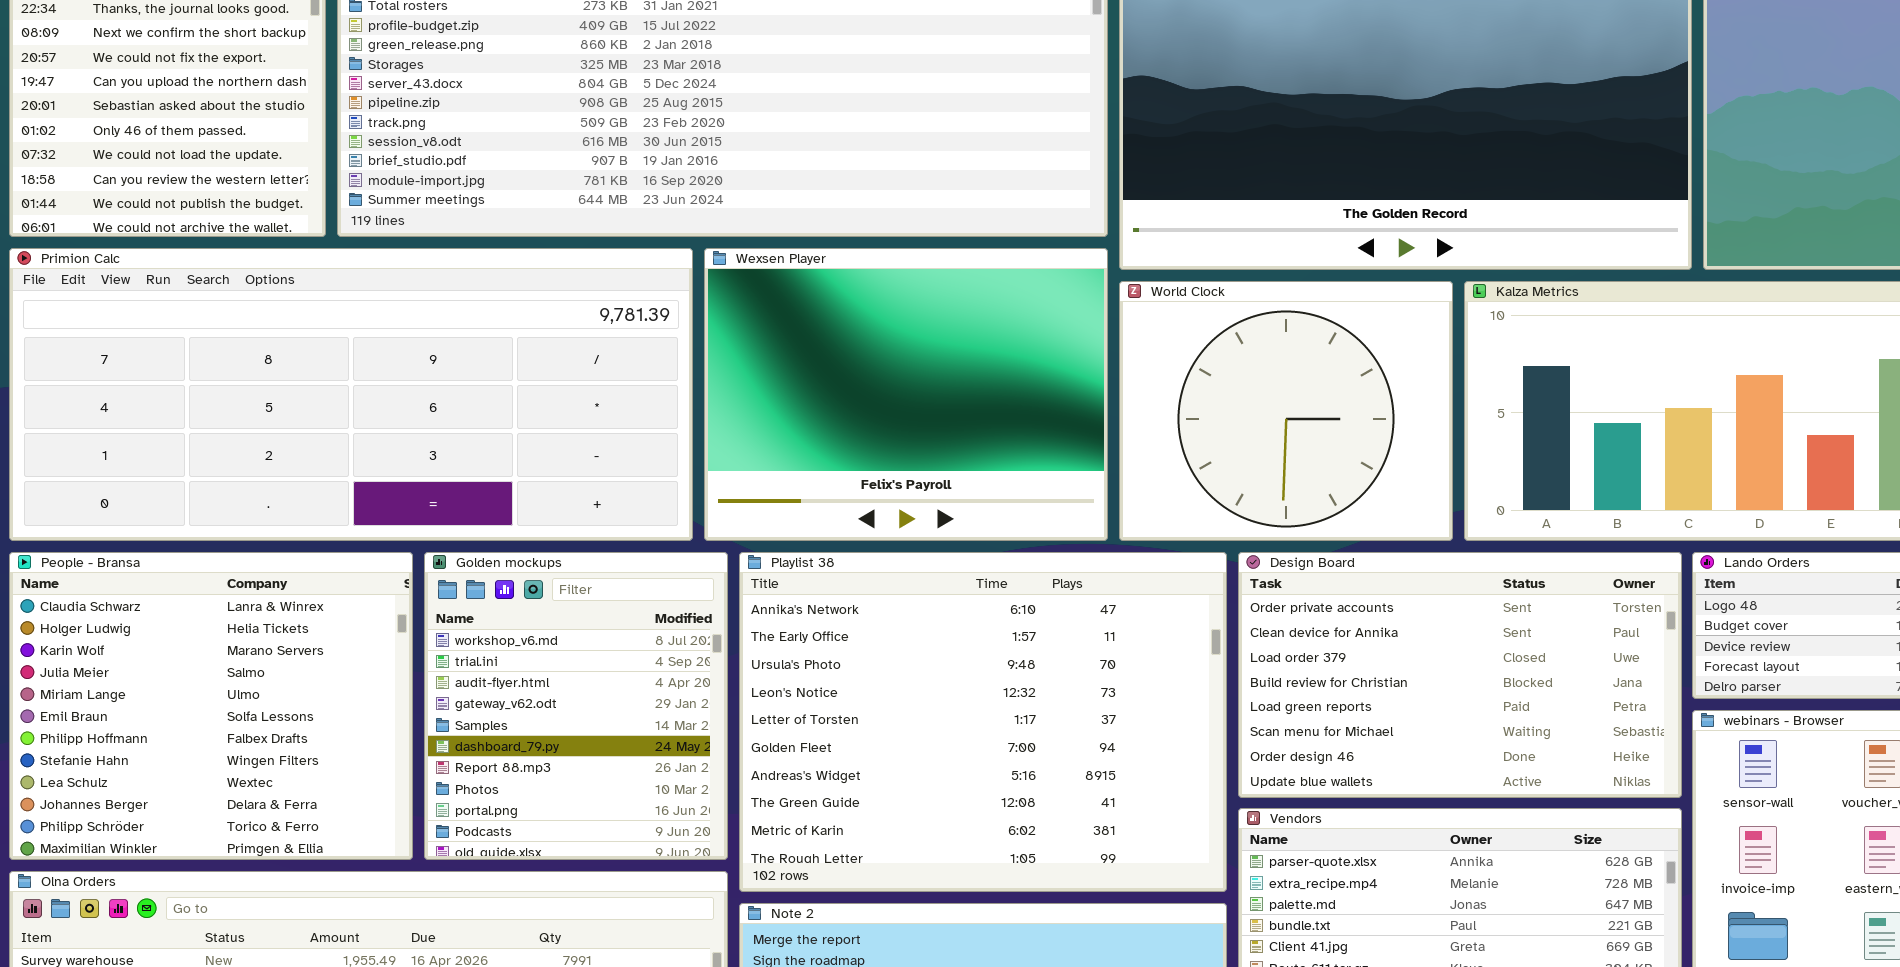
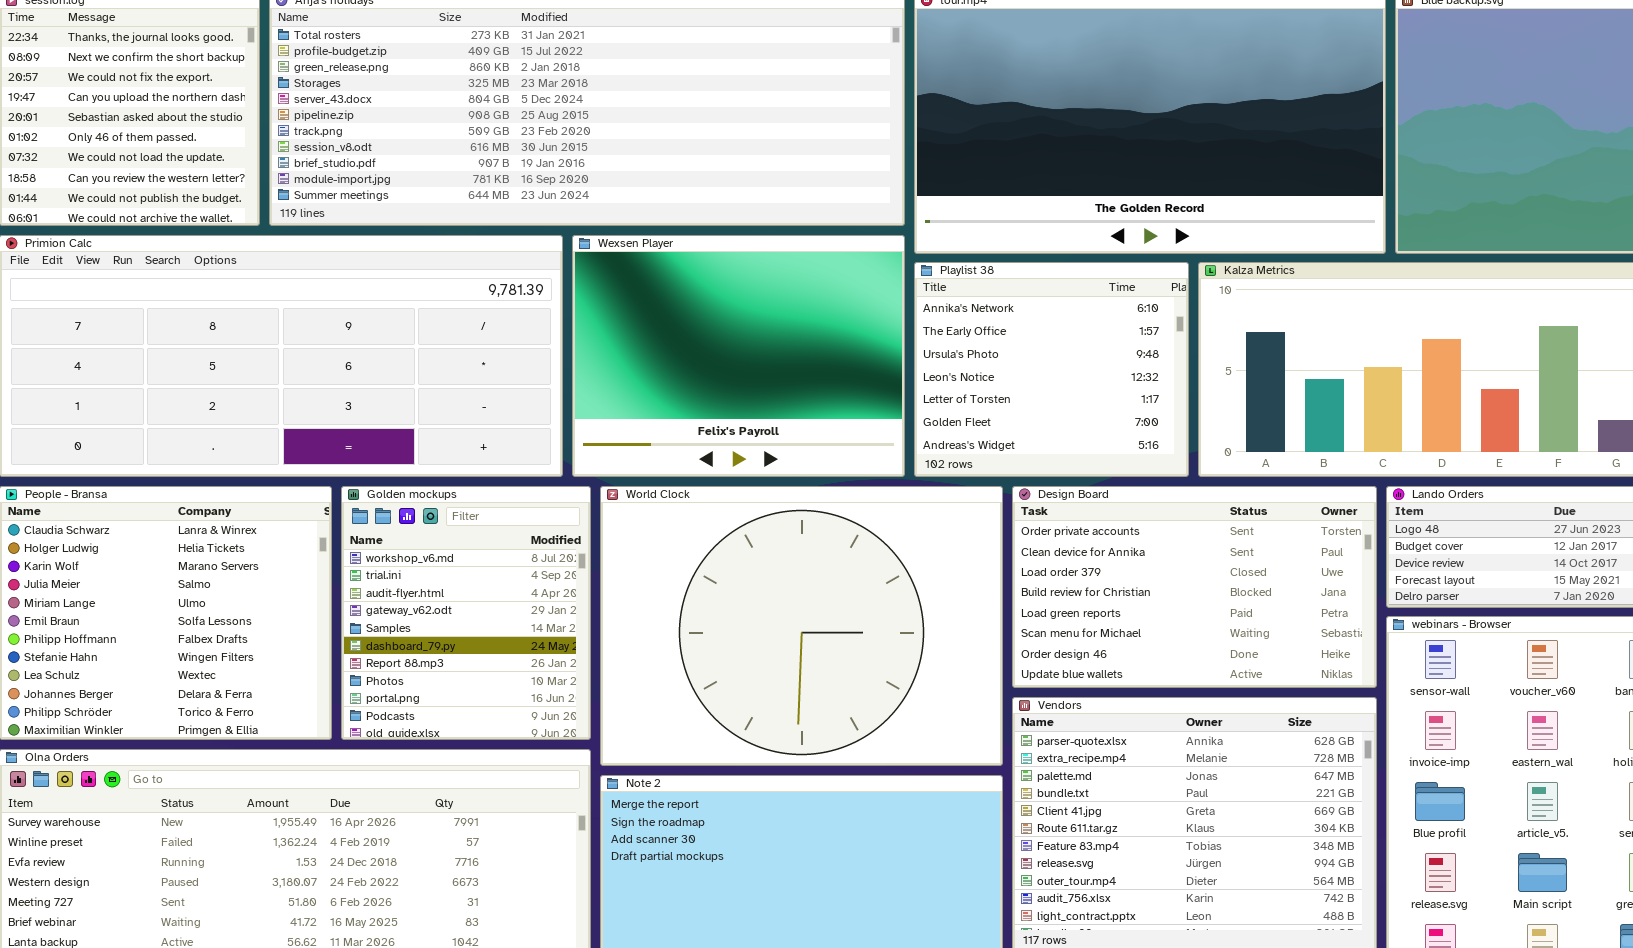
World Clock: [1119,281,1453,541] -> [600,486,1003,766], moved, resized
Playlist 38: [739,552,1227,892] -> [914,262,1189,477], moved, resized

